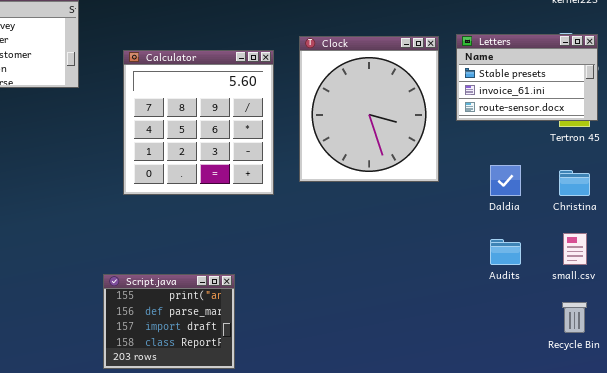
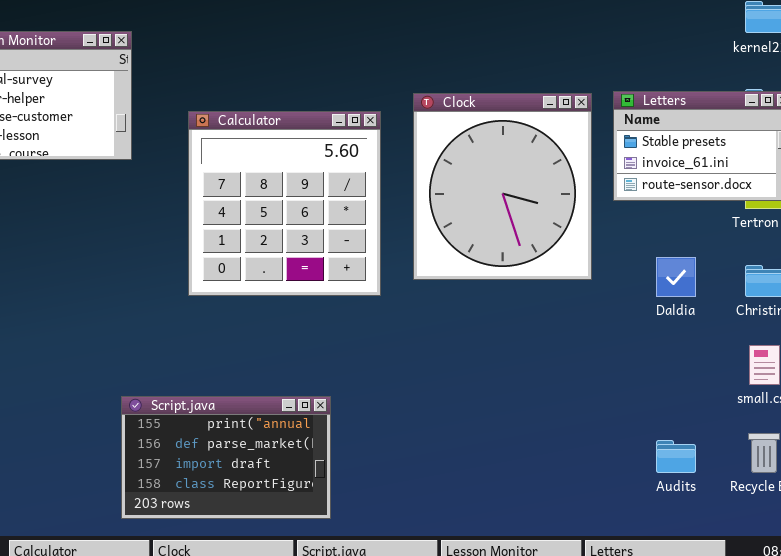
Audits: [490,239,521,265] -> [656,440,696,473], moved
Script.java: [103,274,235,369] -> [121,396,331,519], resized

